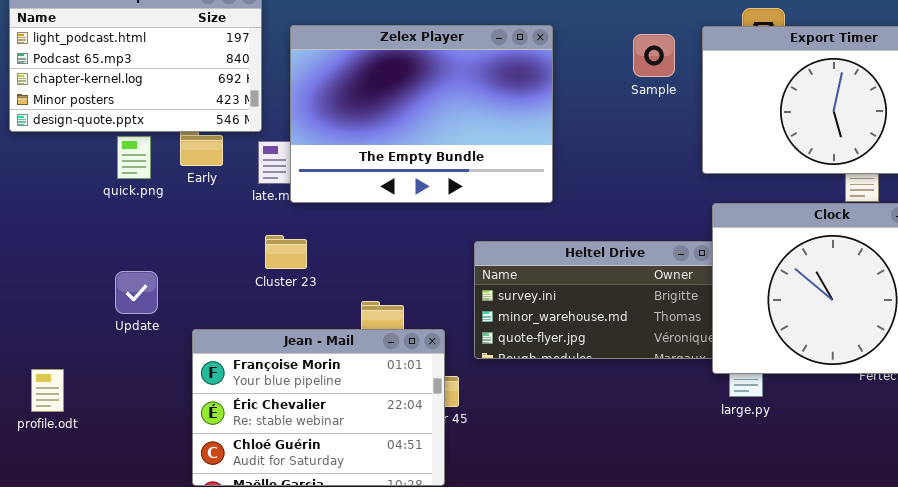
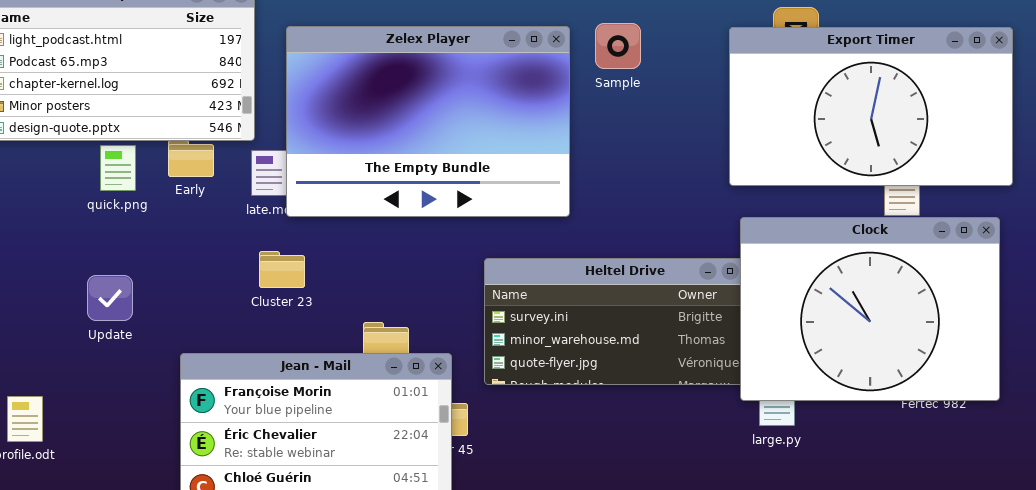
Sample: [633,34,675,77] -> [595,23,641,69], moved
Update: [115,271,158,314] -> [87,275,133,321], moved

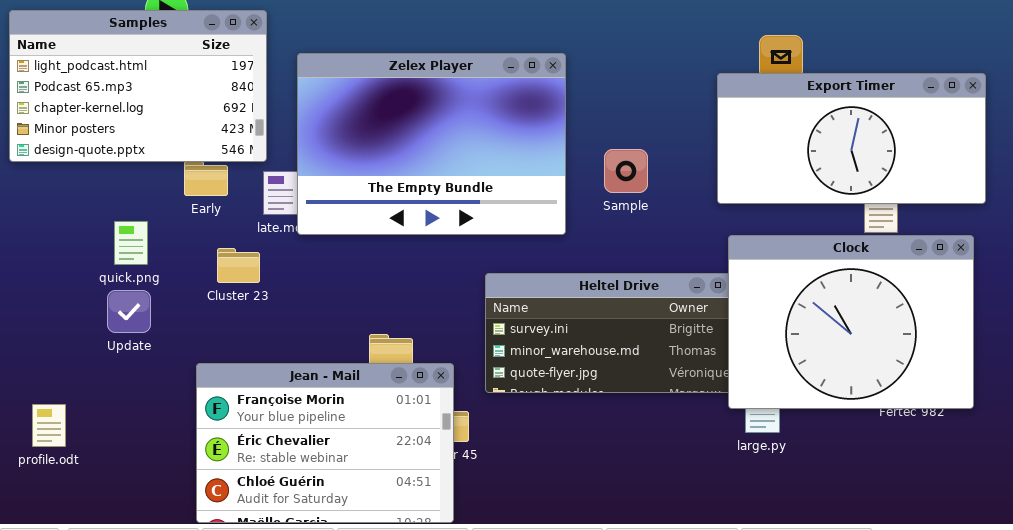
Sample: [595,23,641,69] -> [604,149,648,193], moved
Export Timer: [729,27,1013,186] -> [717,73,986,204], resized
quick.png: [100,145,136,191] -> [114,221,148,265], moved
Cluster 23: [259,251,305,288] -> [217,248,260,283], moved

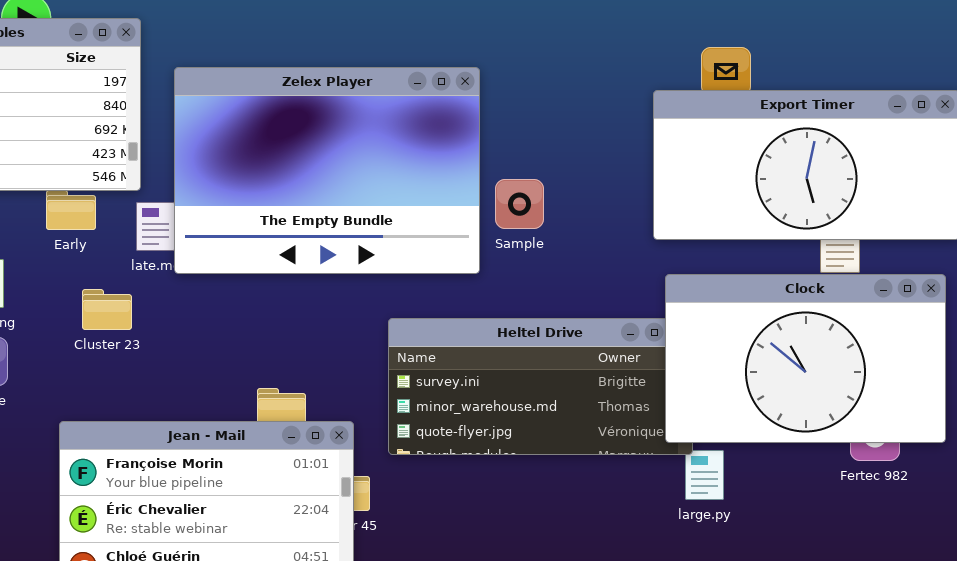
Sample: [604,149,648,193] -> [495,179,544,229], moved
Clock: [728,235,974,409] -> [665,274,946,443], resized

